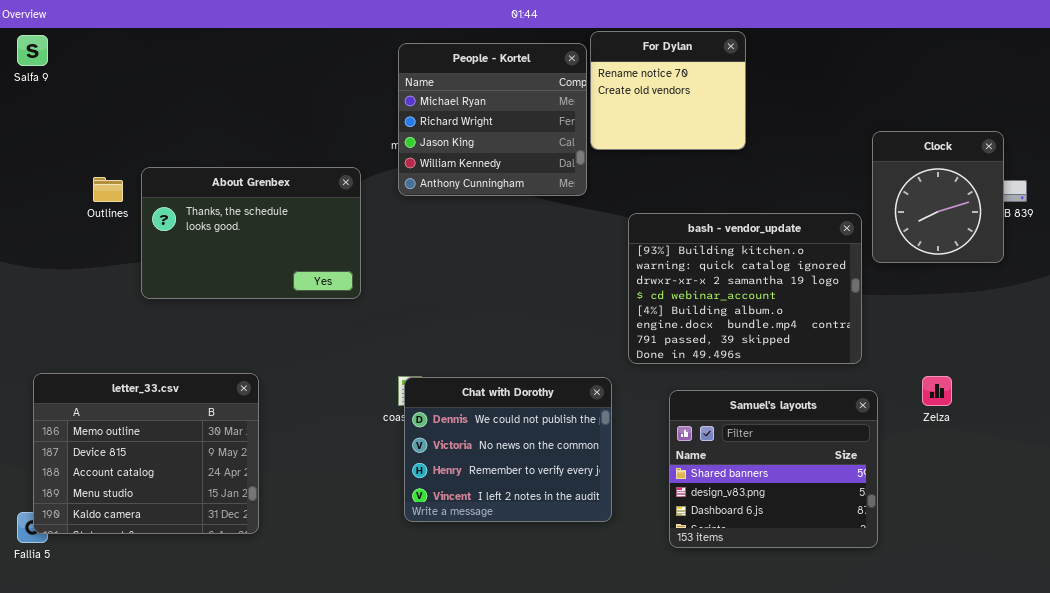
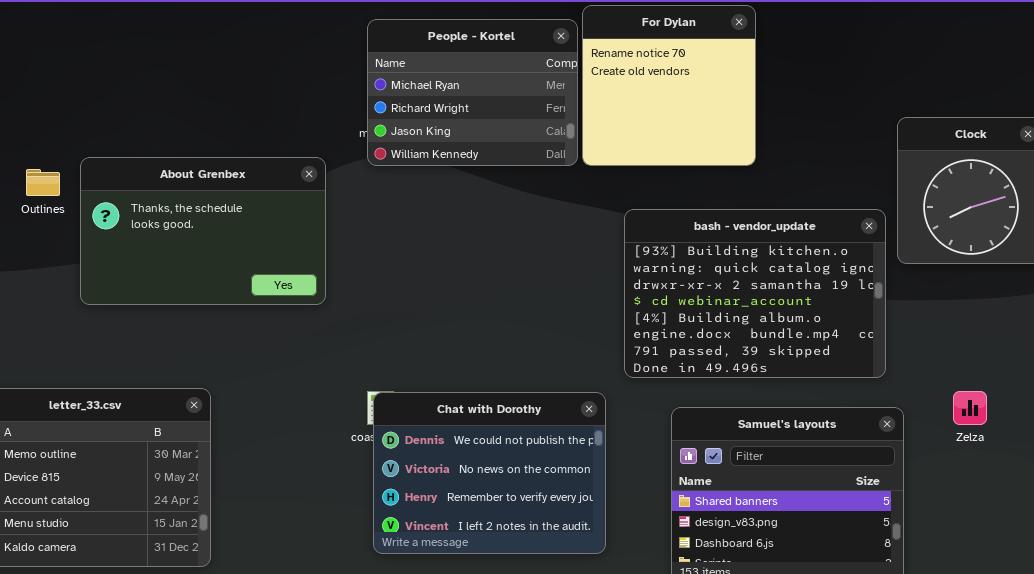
For Dylan: [590,31,746,150] -> [582,5,756,166], resized
People - Kortel: [398,43,587,196] -> [367,19,578,166], resized

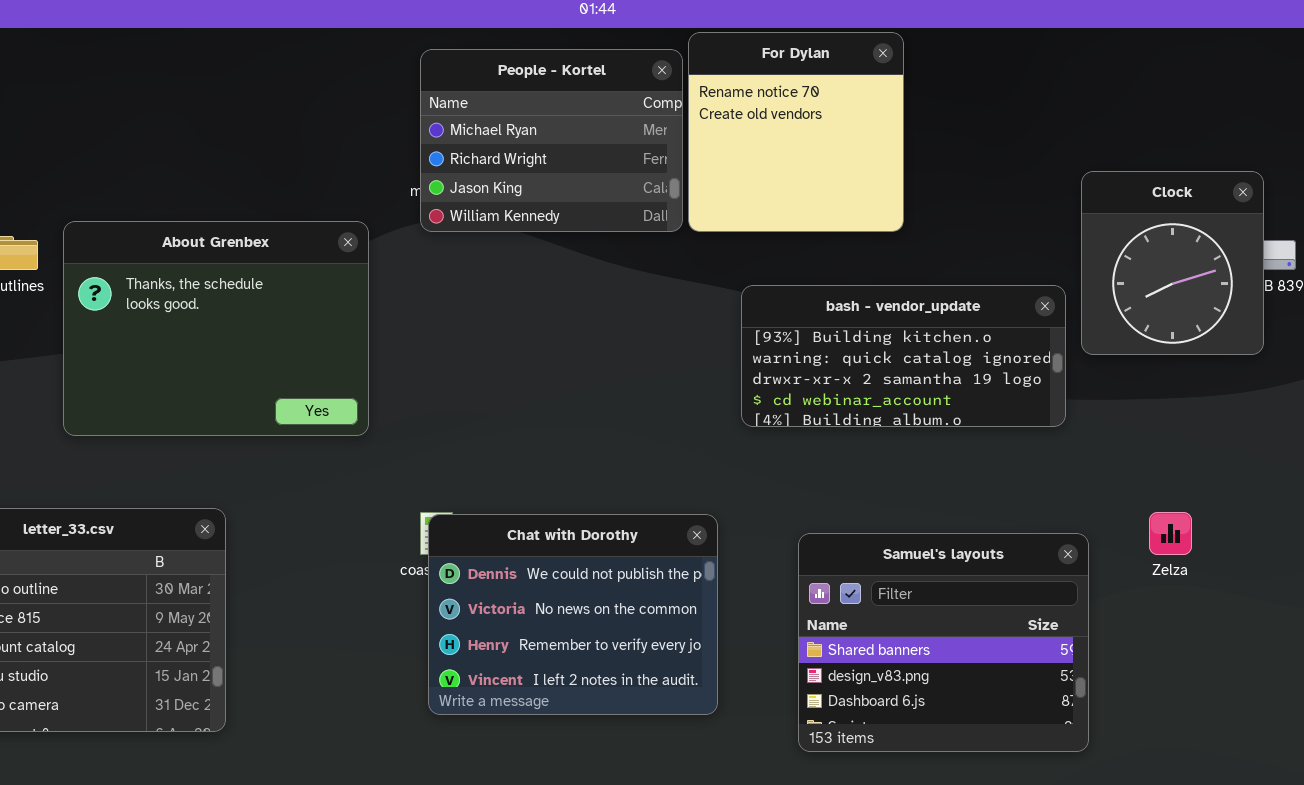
About Grenbex: [80,157,326,305] -> [63,221,369,436], resized
bash - vendor_update: [624,209,886,378] -> [741,285,1066,427], resized

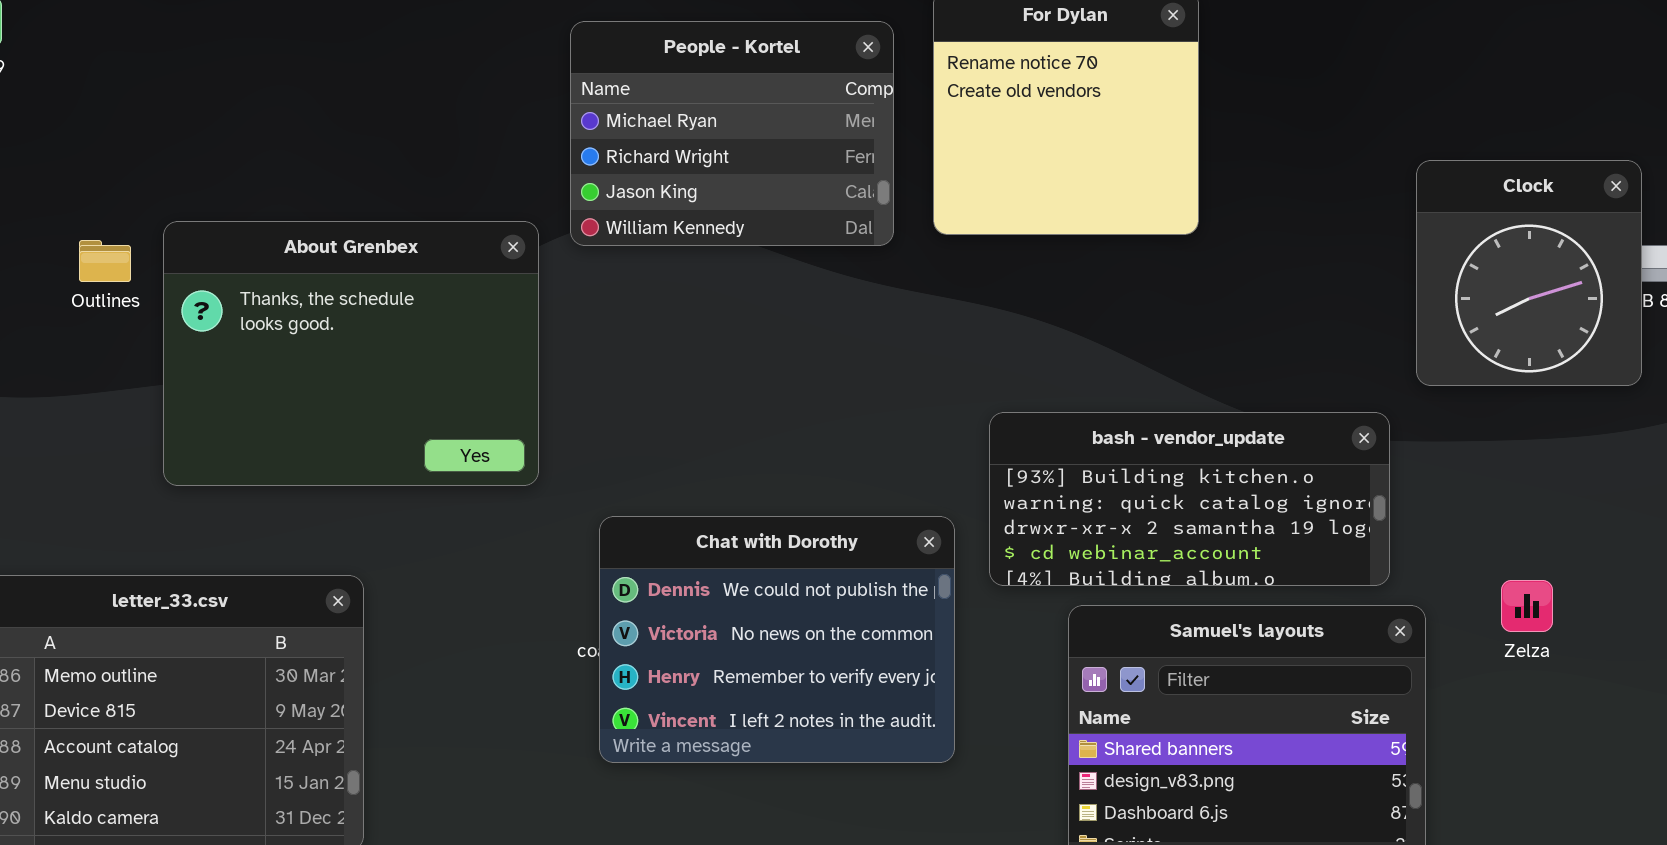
People - Kortel: [420,49,683,232] -> [570,21,894,246], moved
bash - vendor_update: [741,285,1066,427] -> [989,412,1390,586], moved
Chat with Dorothy: [428,514,718,715] -> [599,516,955,763], moved

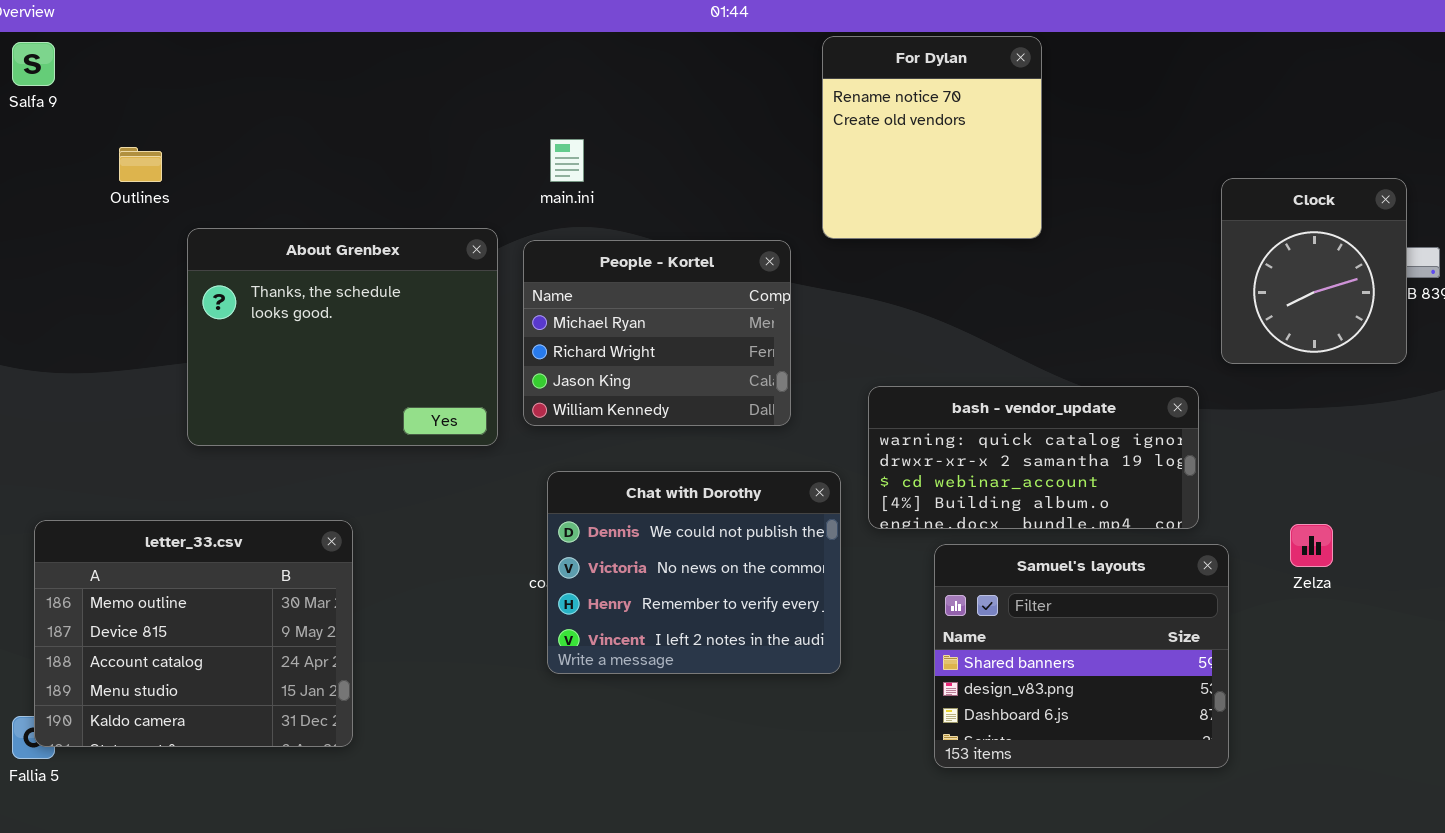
People - Kortel: [570,21,894,246] -> [523,240,791,426], moved
Outlines: [79,240,131,282] -> [119,147,162,182], moved
bash - vendor_update: [989,412,1390,586] -> [868,386,1199,529], scrolled down 1 row

